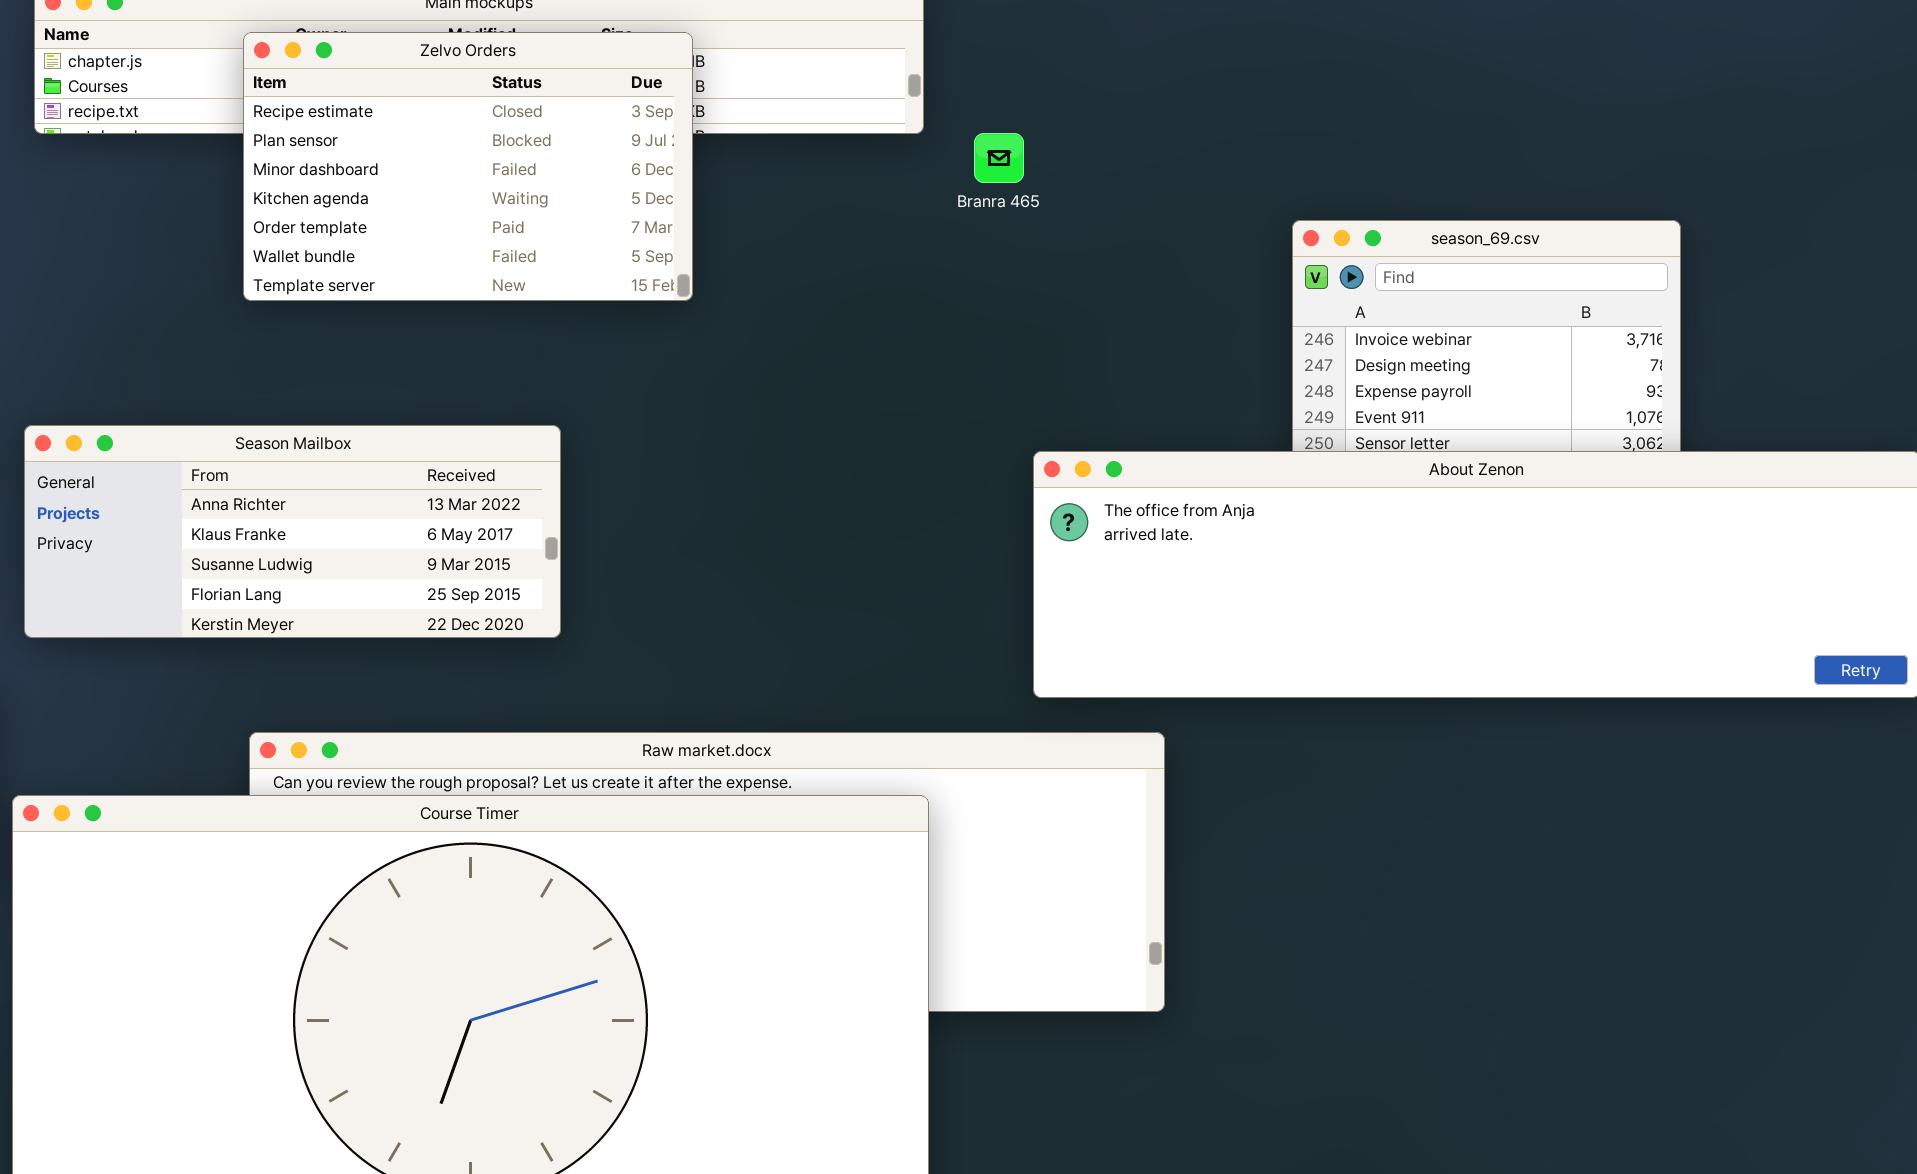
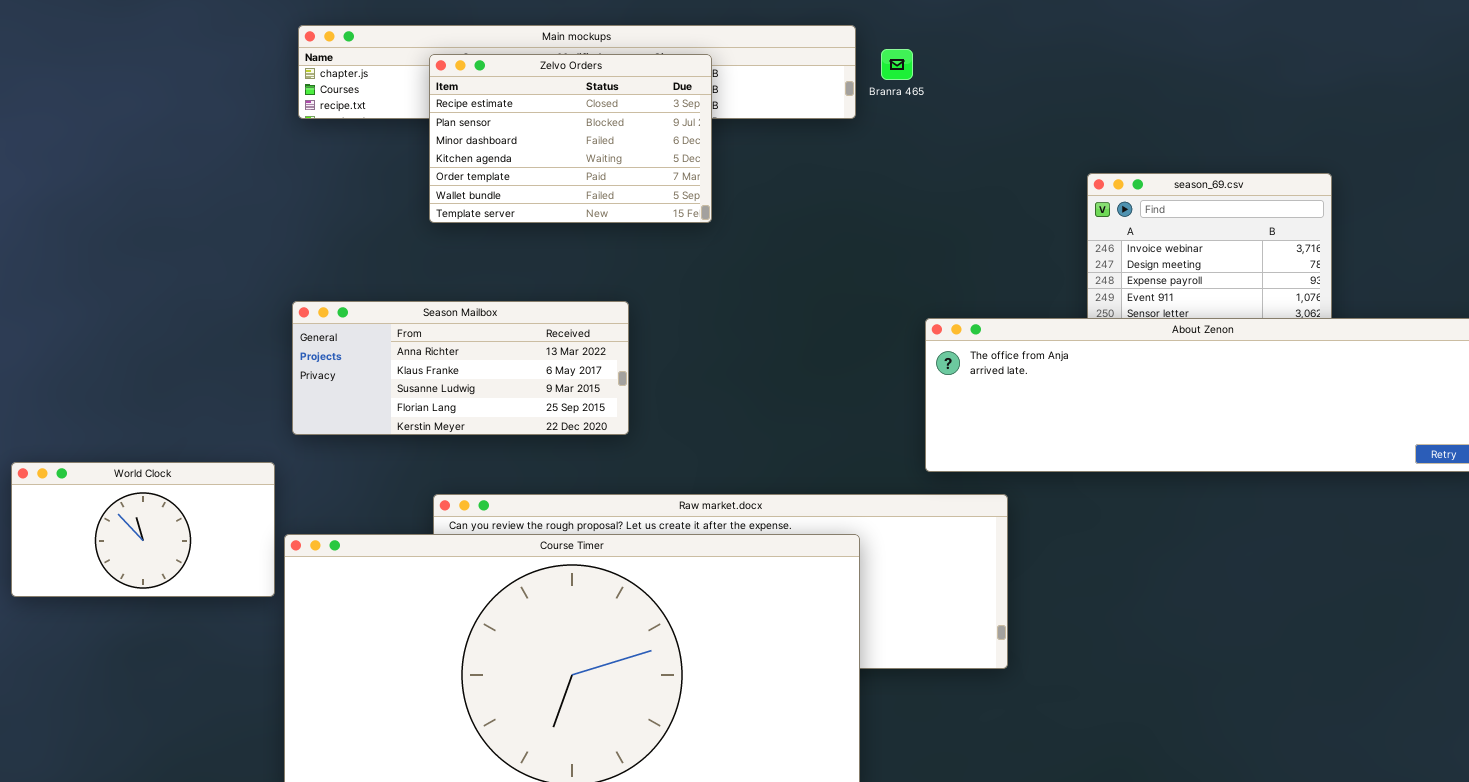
Branra 465: [974,133,1024,183] -> [881,49,913,80], moved

